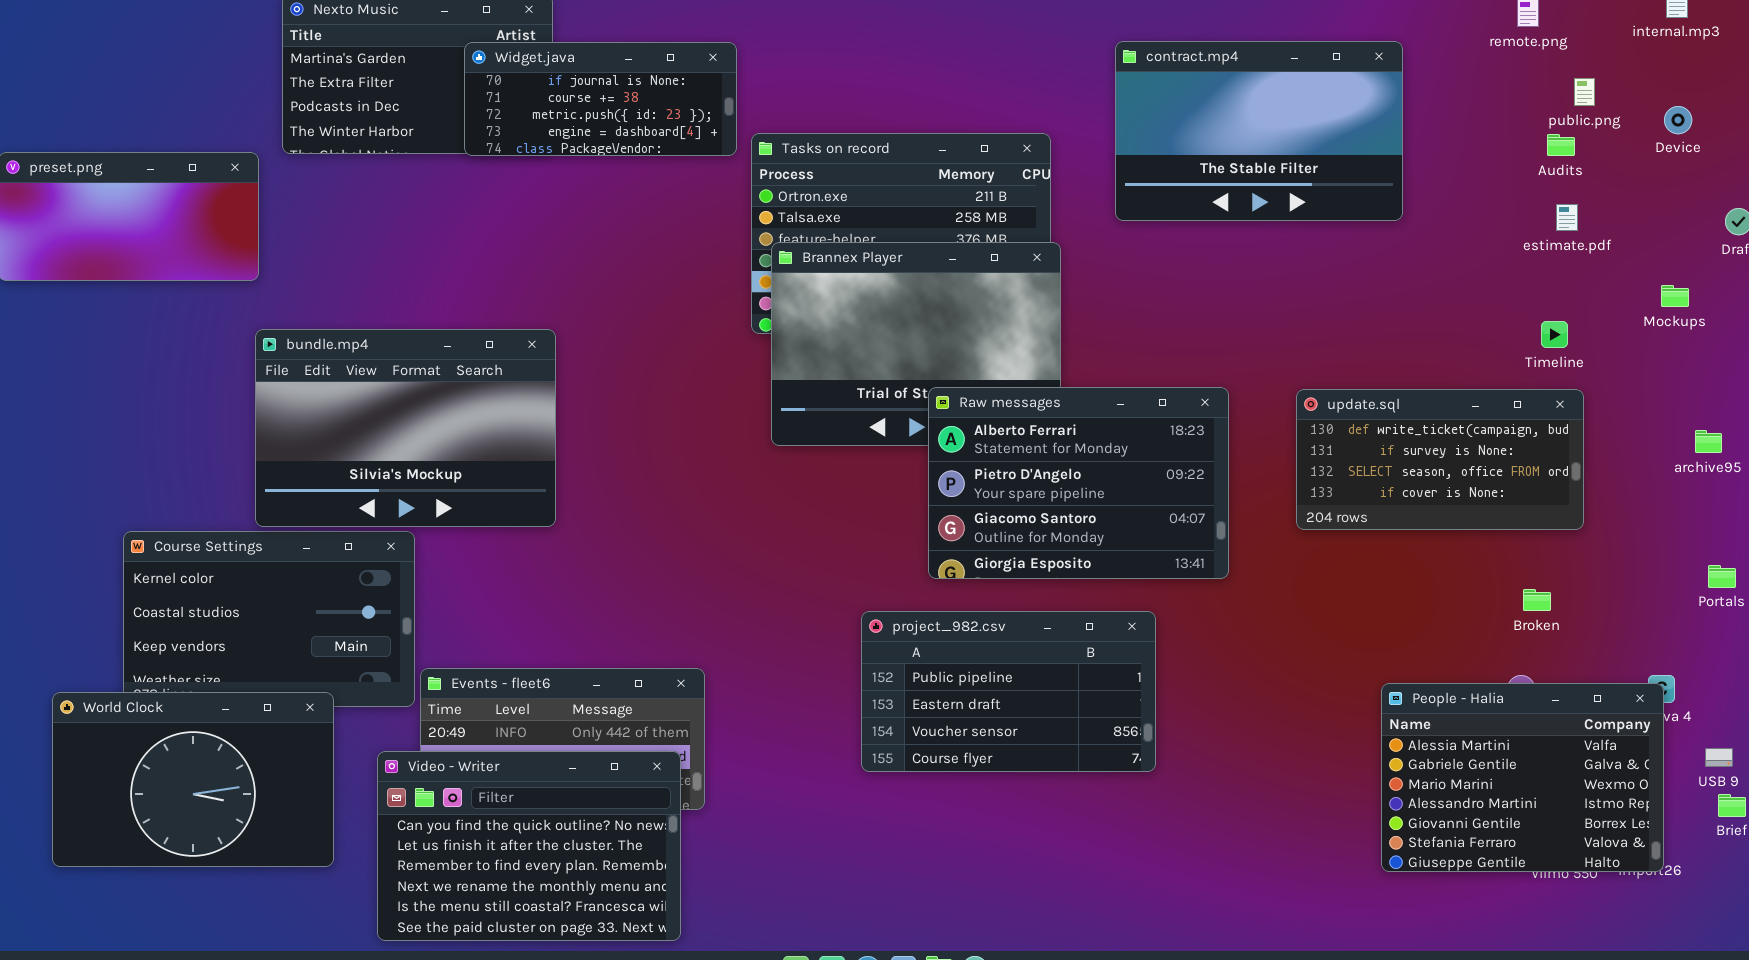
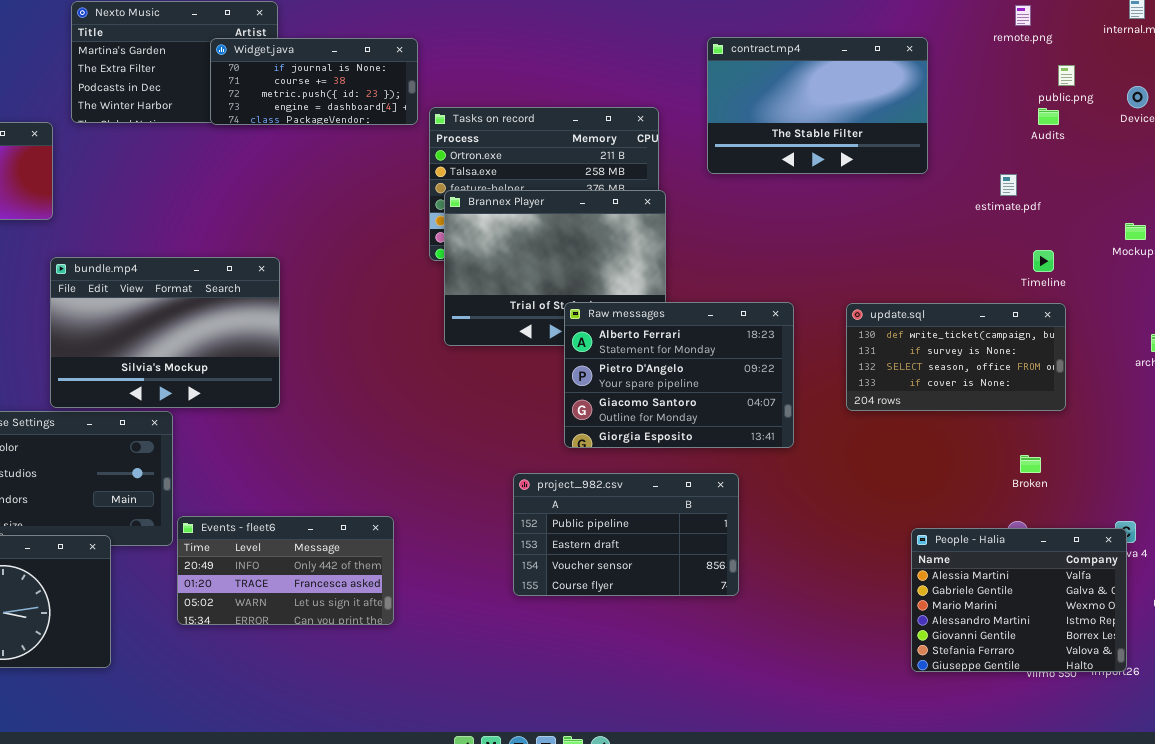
estimate.pdf: [1556,204,1578,231] -> [1000,174,1017,196], moved
Video - Writer: [377,751,681,941] -> none, closed

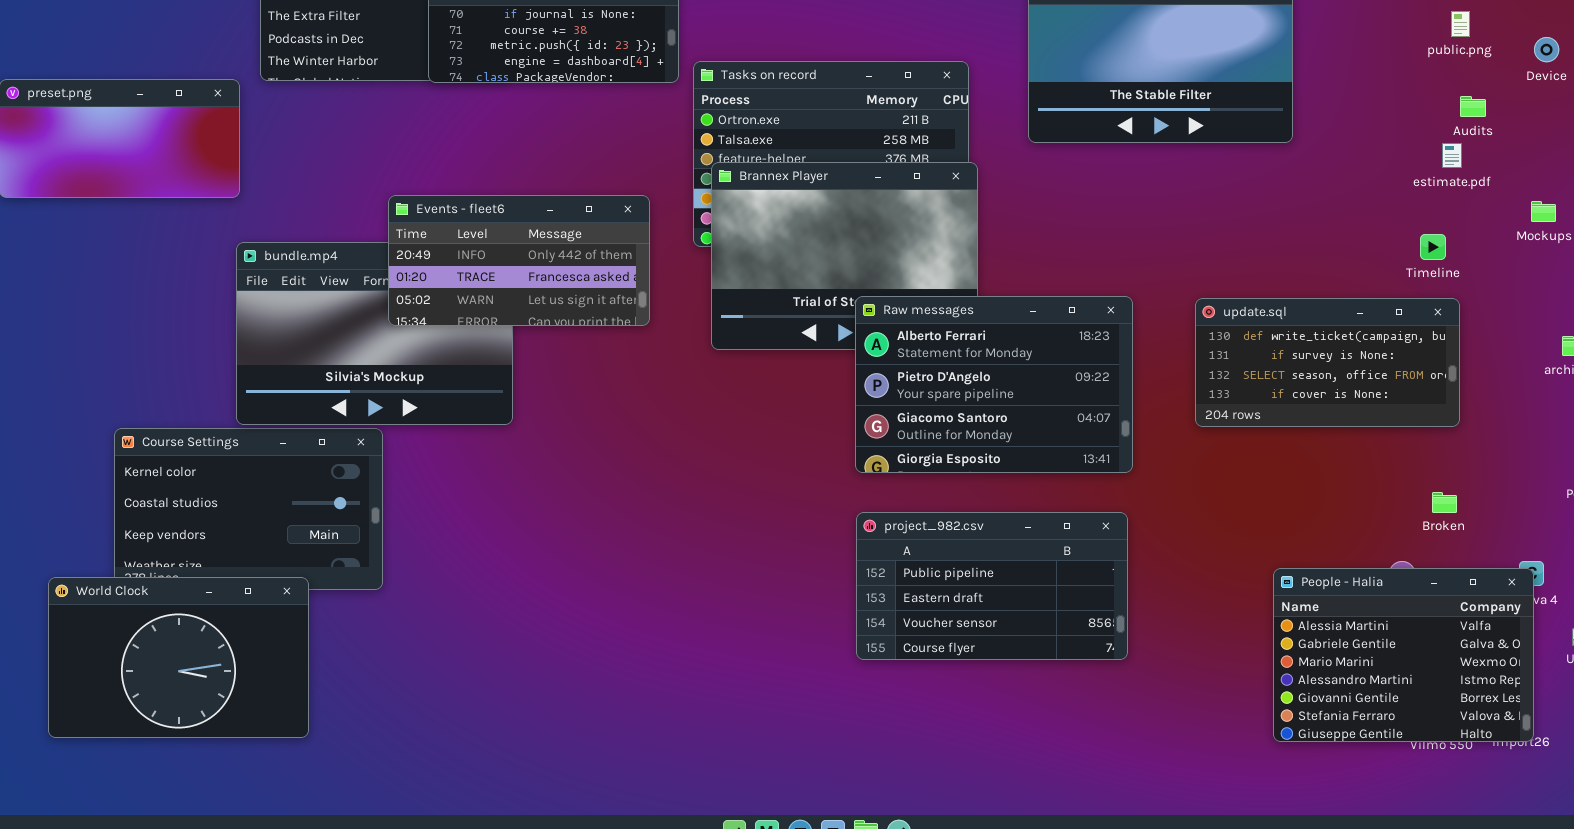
Audits: [1038,108,1059,125] -> [1460,96,1486,117], moved
estimate.pdf: [1000,174,1017,196] -> [1442,143,1462,168], moved
Broken: [1020,455,1041,473] -> [1432,492,1457,513], moved
project_982.csv: [513,473,739,596] -> [856,512,1128,660], moved
Events - fleet6: [177,516,394,625] -> [388,195,650,326], moved

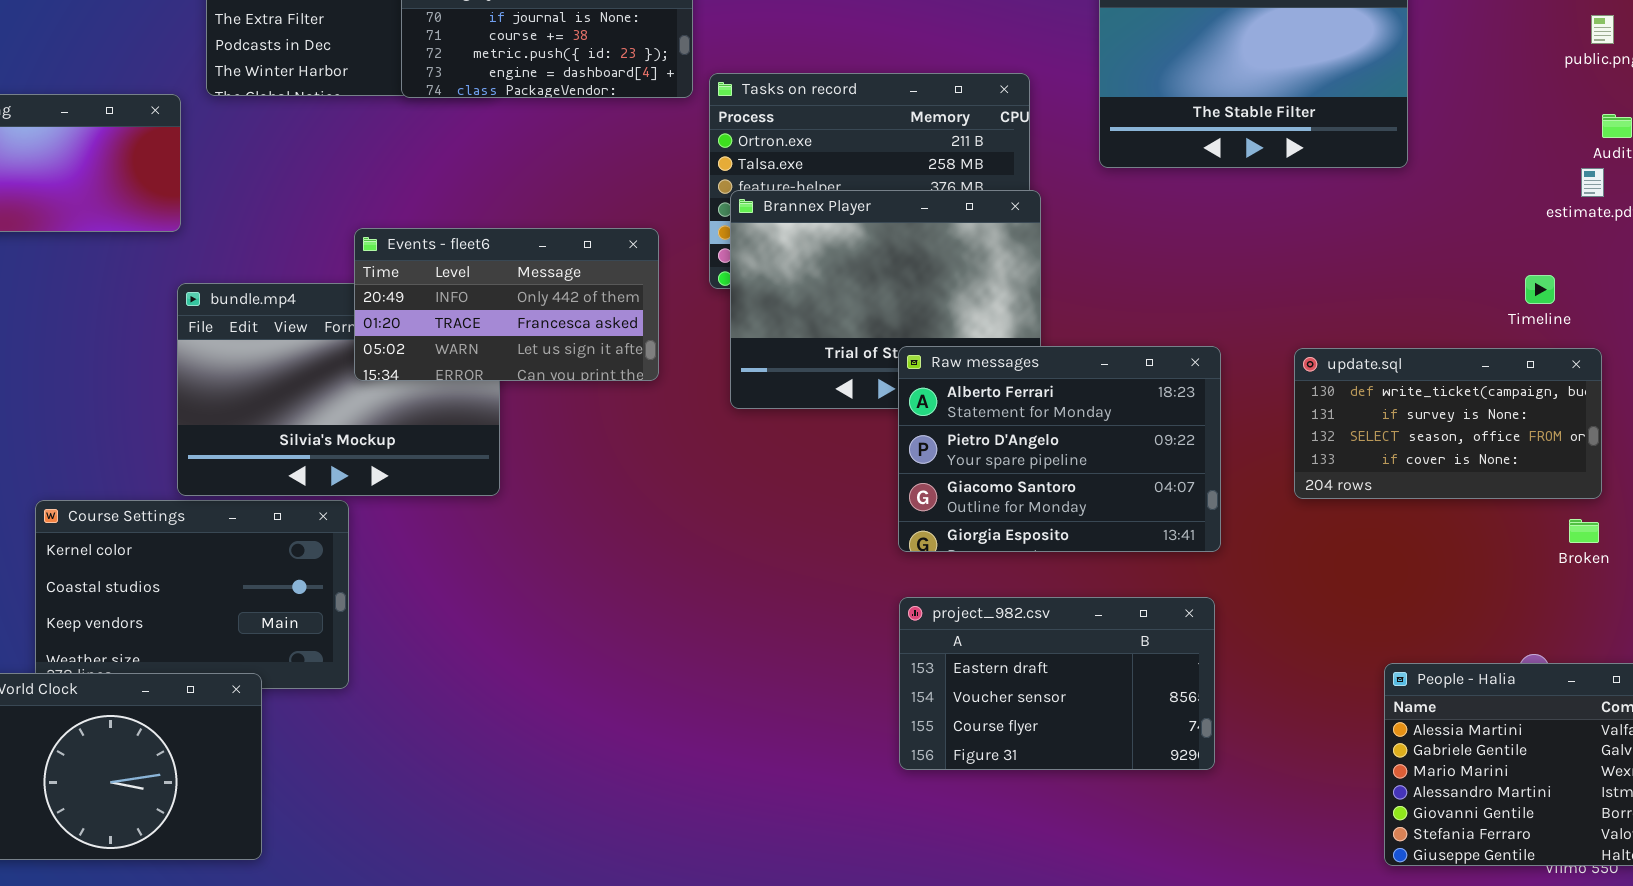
Timeline: [1420,234,1446,260] -> [1525,275,1555,304], moved
Broken: [1432,492,1457,513] -> [1569,519,1599,543], moved
project_982.csv: [856,512,1128,660] -> [899,597,1215,770], scrolled down 1 row

